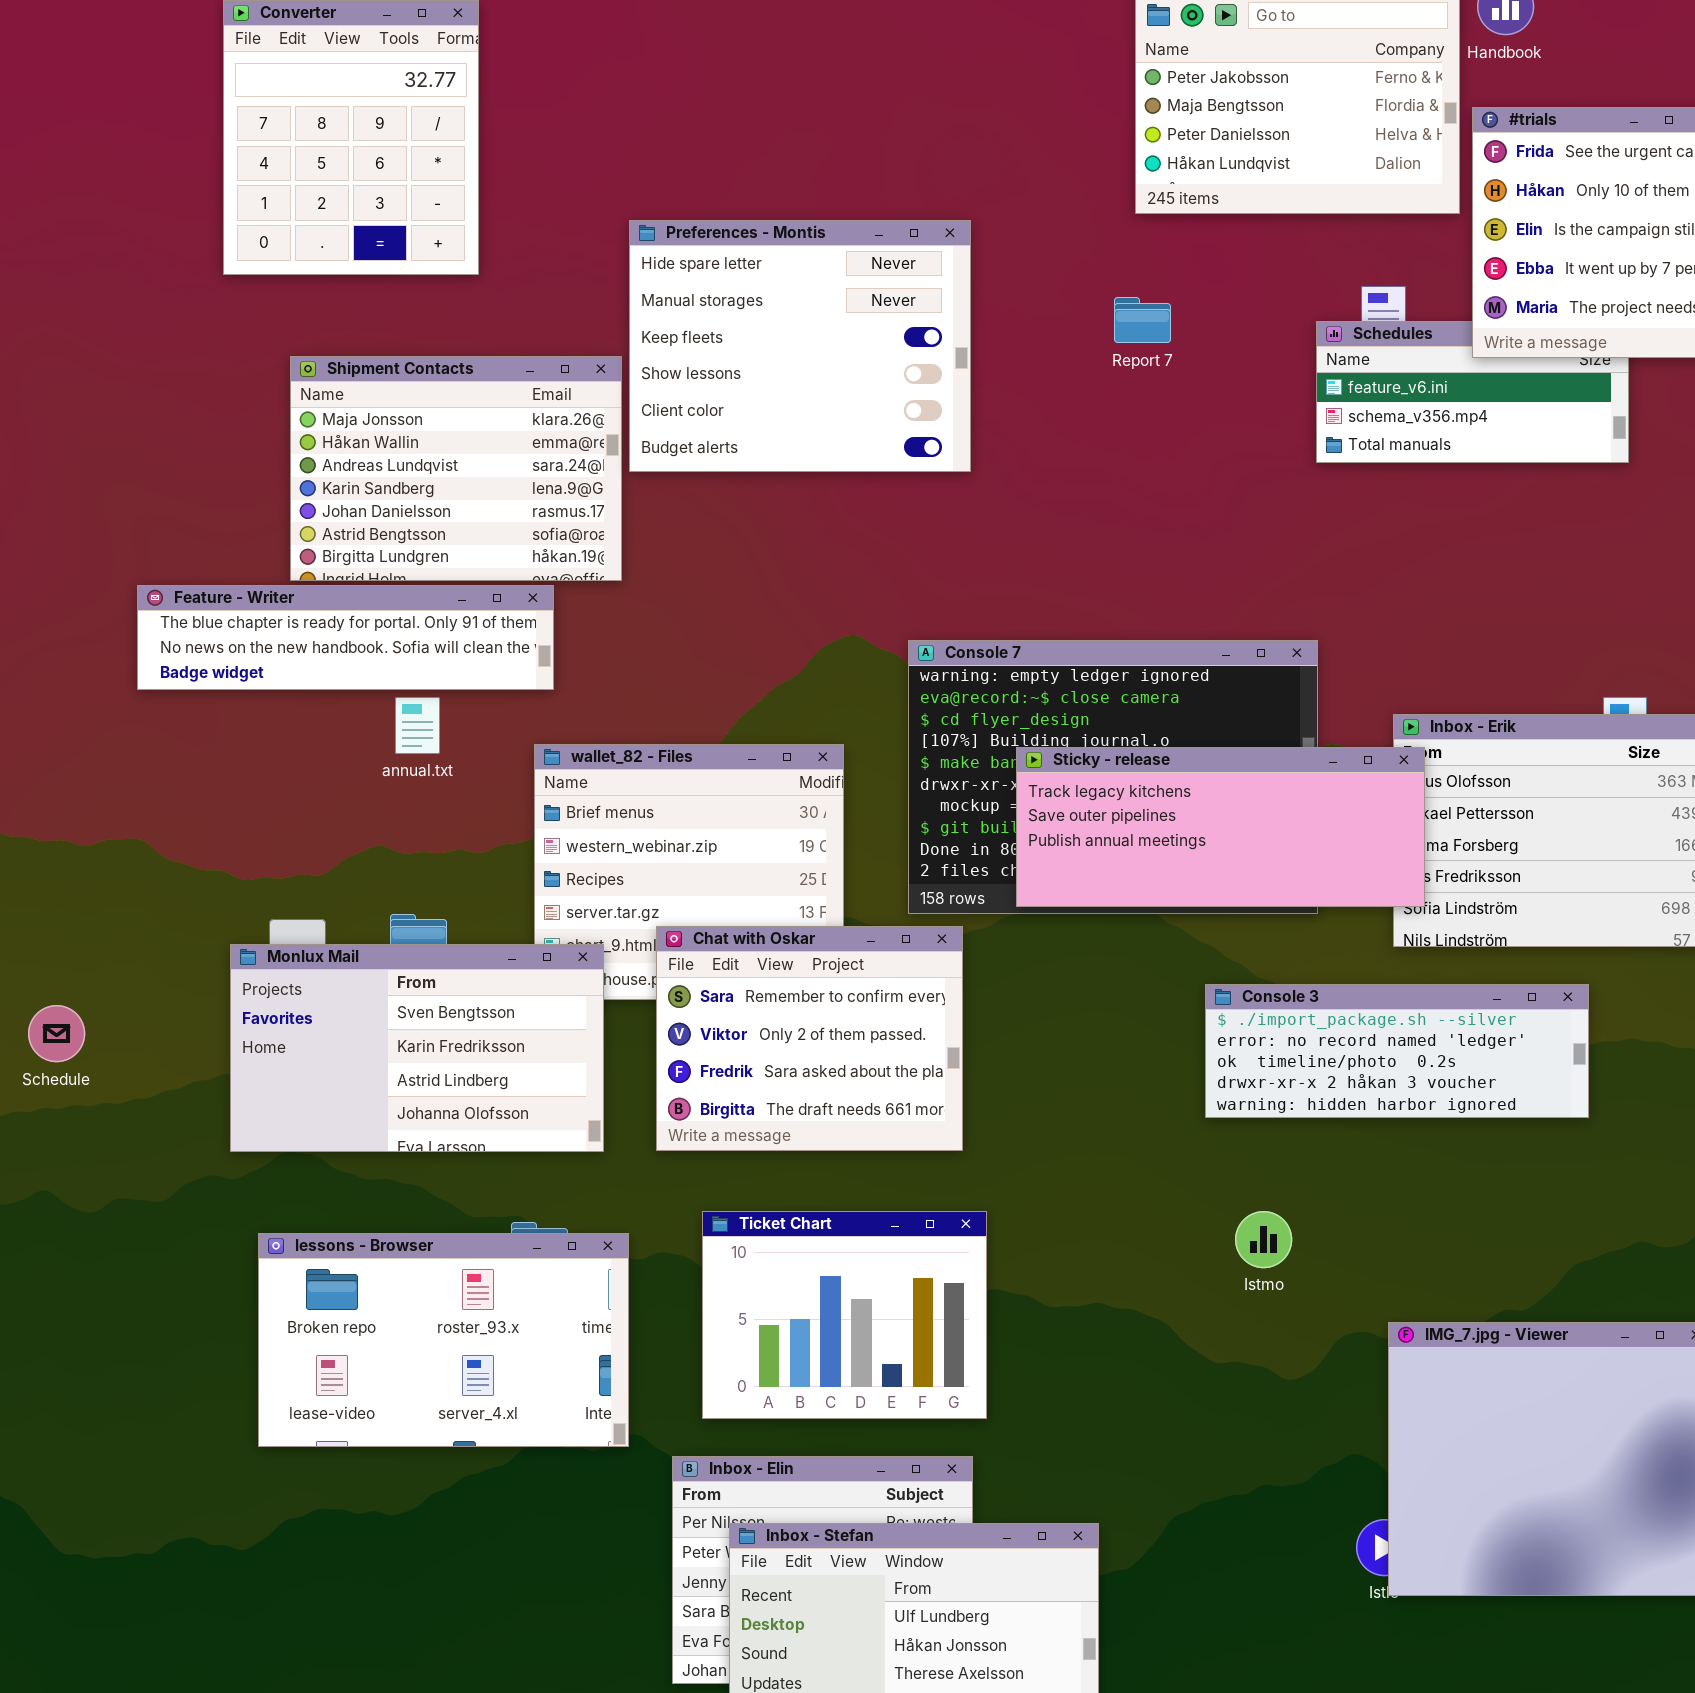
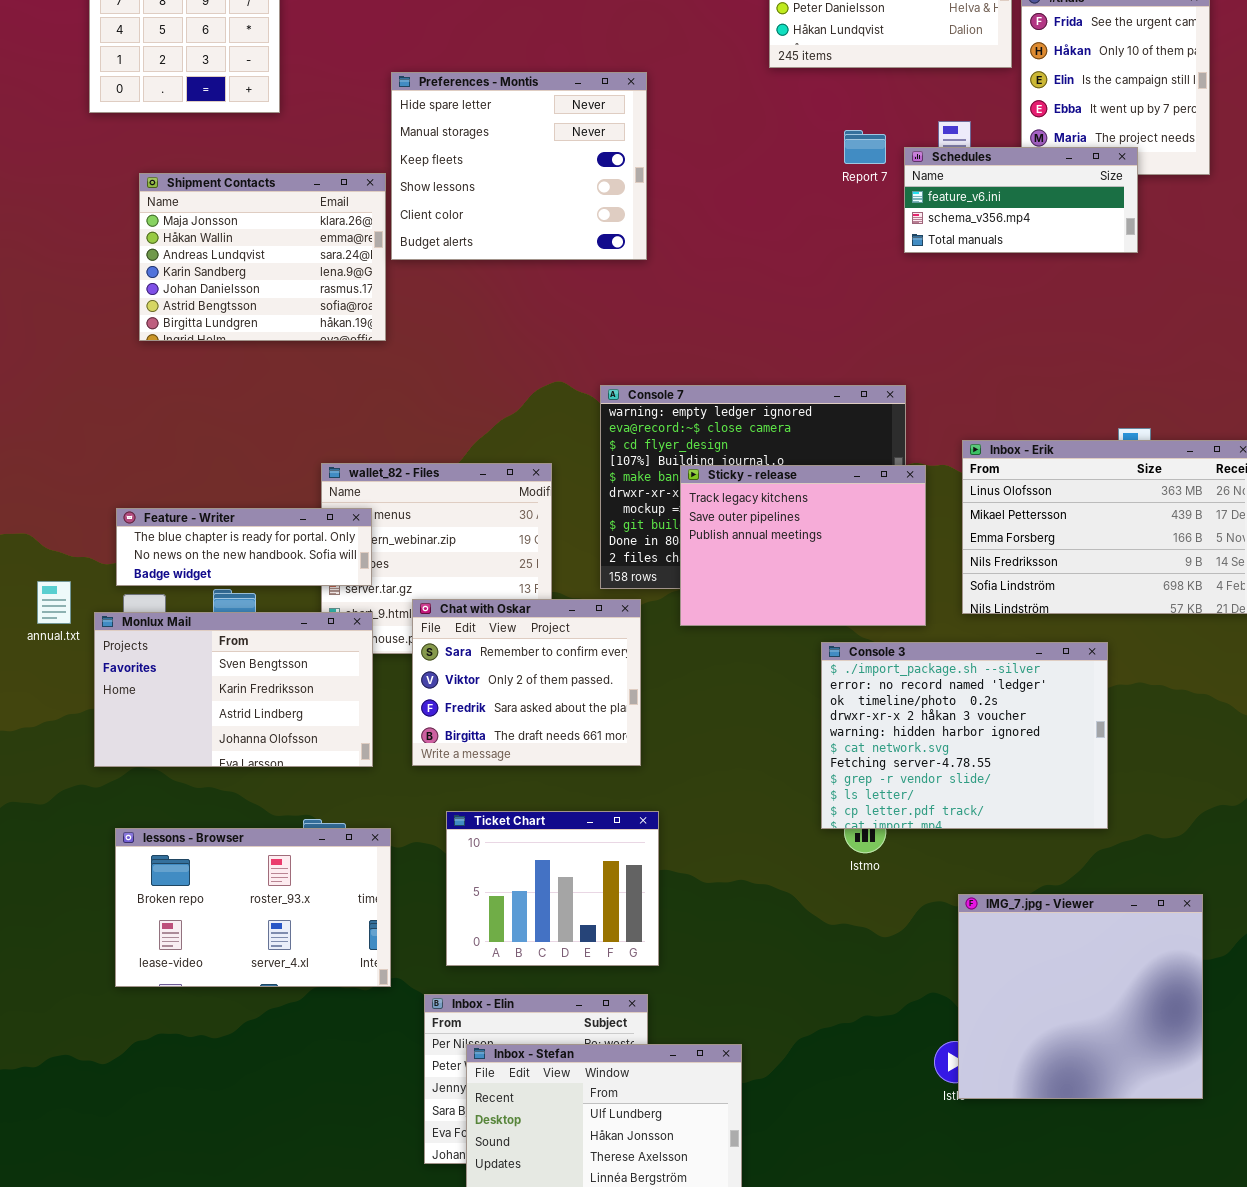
Report 7: [1114,297,1171,343] -> [844,130,886,164], moved
Schedules: [1316,321,1629,463] -> [904,147,1138,253], raised
Feature - Writer: [137,585,554,690] -> [116,508,372,586], moved, resized
annual.txt: [395,697,440,754] -> [37,581,71,624], moved
Sticky - release: [1016,747,1425,907] -> [680,465,926,626], resized
Console 3: [1205,984,1589,1118] -> [821,642,1108,829], resized

